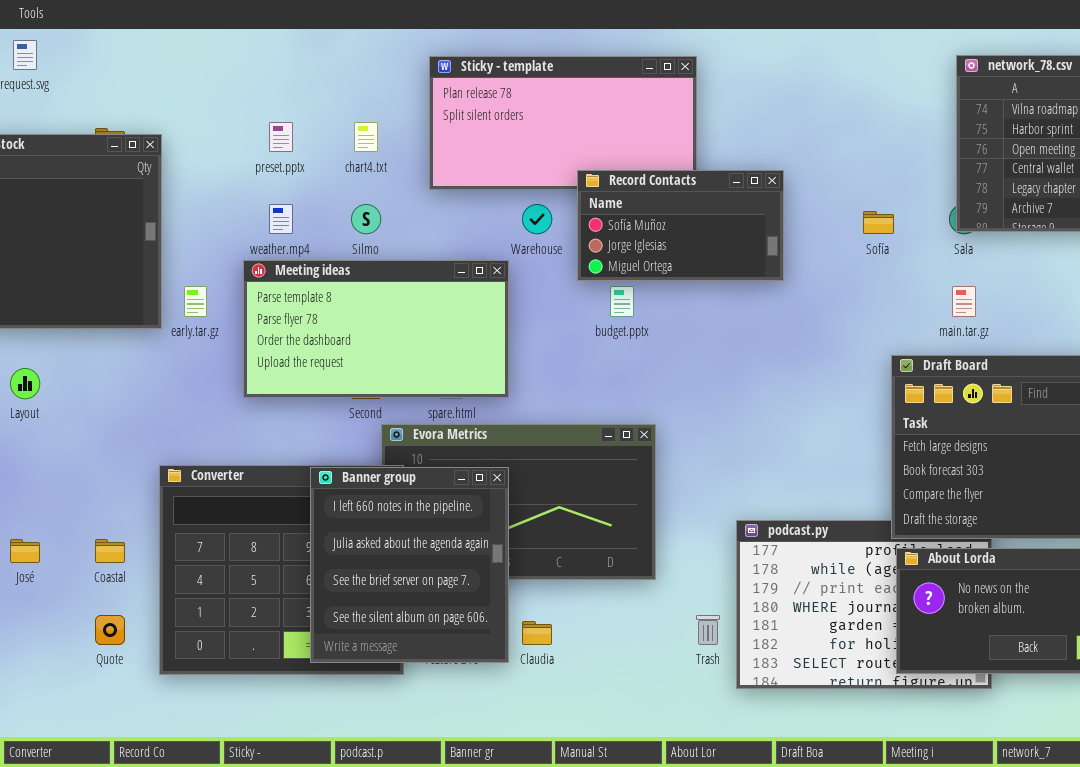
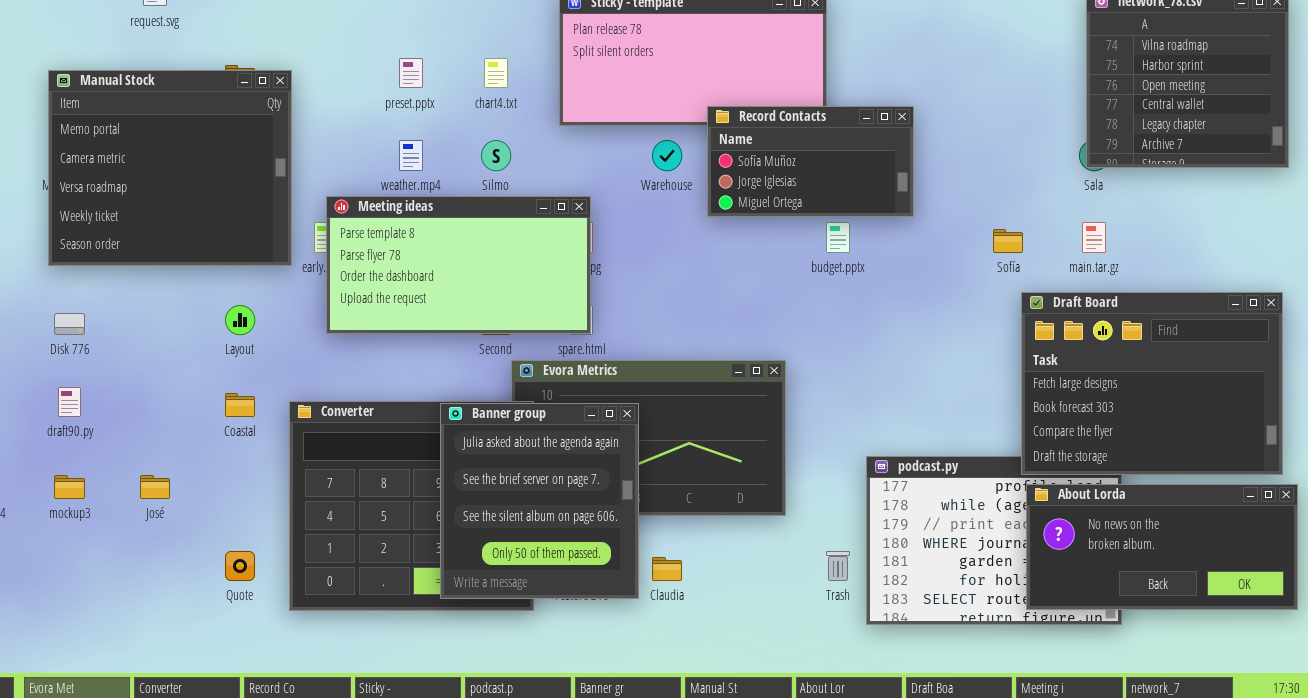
Sofía: [863,211,894,234] -> [993,229,1023,253], moved
Meeting ideas: [243,260,509,398] -> [326,196,591,334], moved
budget.pptx: [610,286,634,317] -> [826,222,850,253], moved
Layout: [10,368,40,399] -> [225,305,255,335], moved
Banner group: [310,467,509,663] -> [440,403,639,599], scrolled down 1 row
Coastal: [95,539,125,563] -> [225,393,255,417], moved

